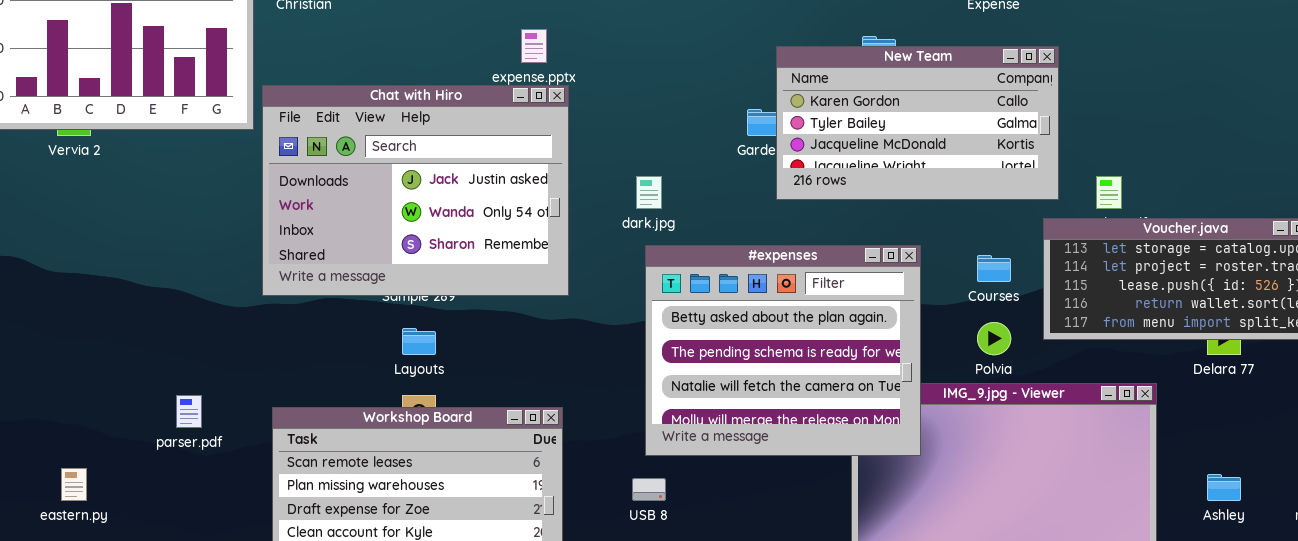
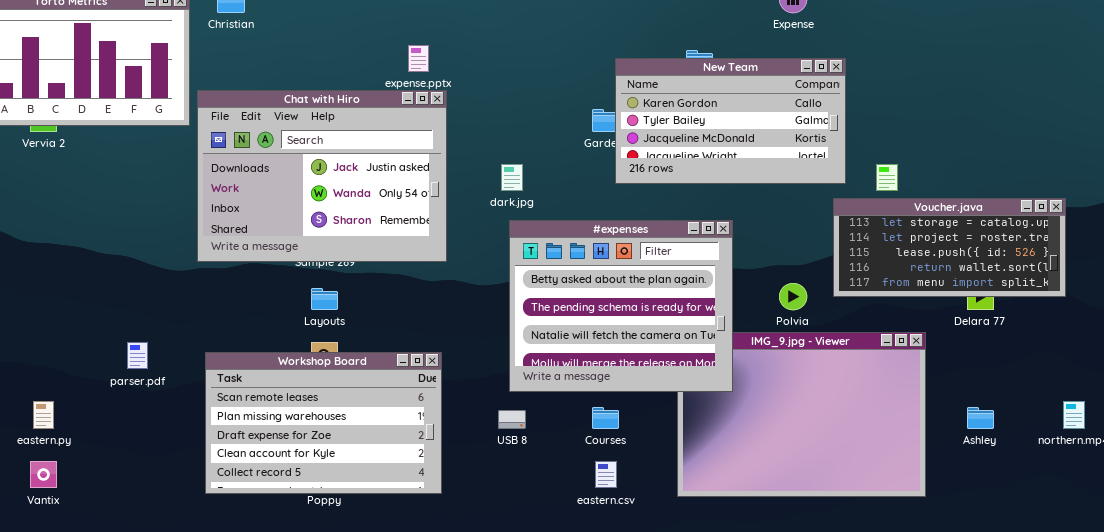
Courses: [977,255,1011,282] -> [592,407,619,429], moved

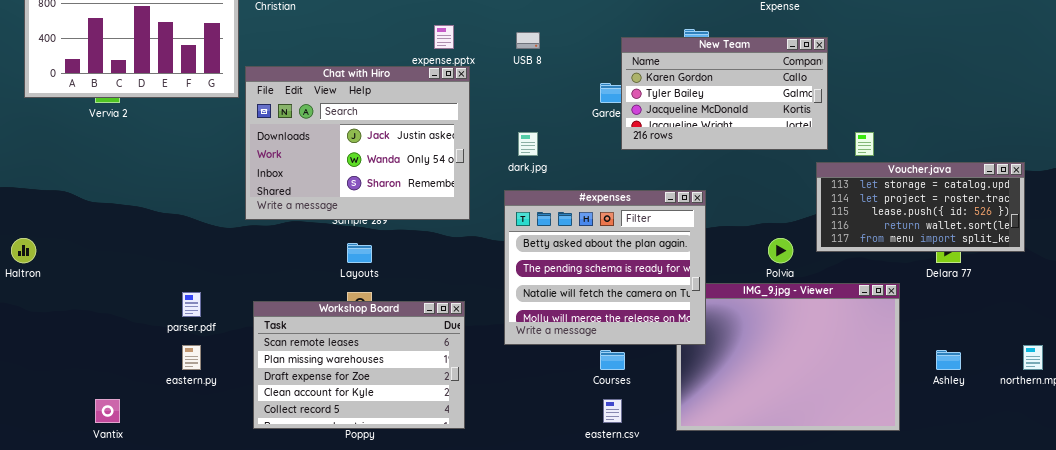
#expenses: [509,220,733,392] -> [504,190,706,345], moved
eastern.py: [33,401,54,429] -> [182,345,201,370], moved
USB 8: [498,410,526,429] -> [516,32,540,49], moved

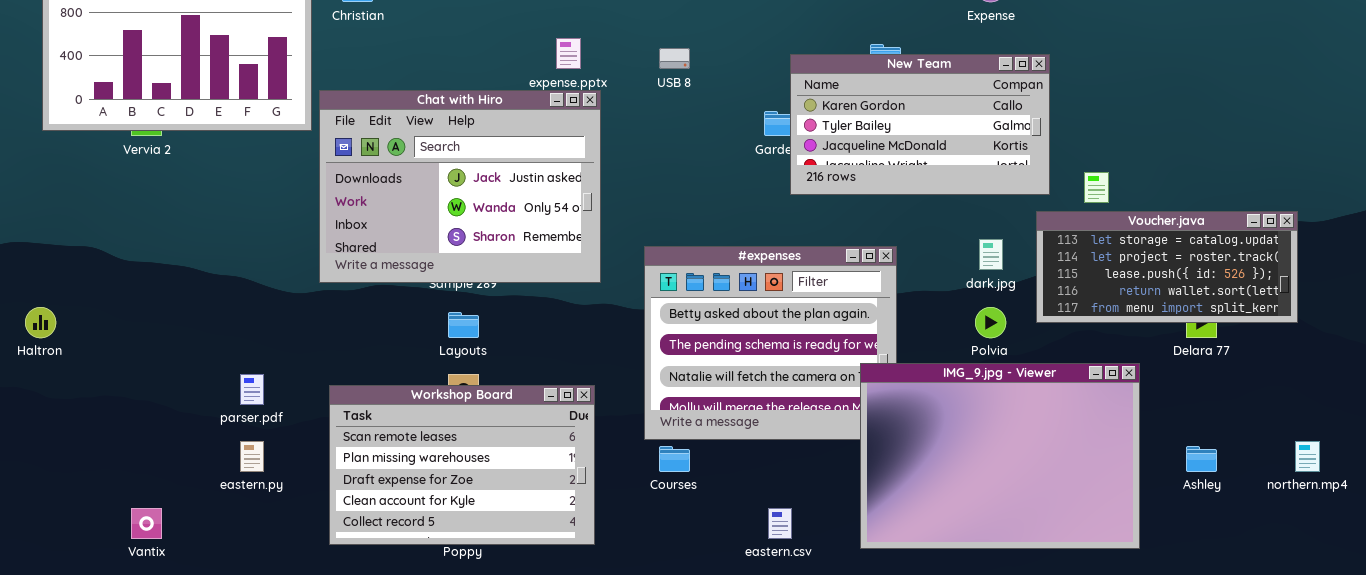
dark.jpg: [518,132,538,156] -> [979,239,1003,270], moved
IMG_9.jpg - Viewer: [676,283,900,431] -> [860,363,1140,549], raised
Courses: [600,350,625,370] -> [659,446,690,472], moved

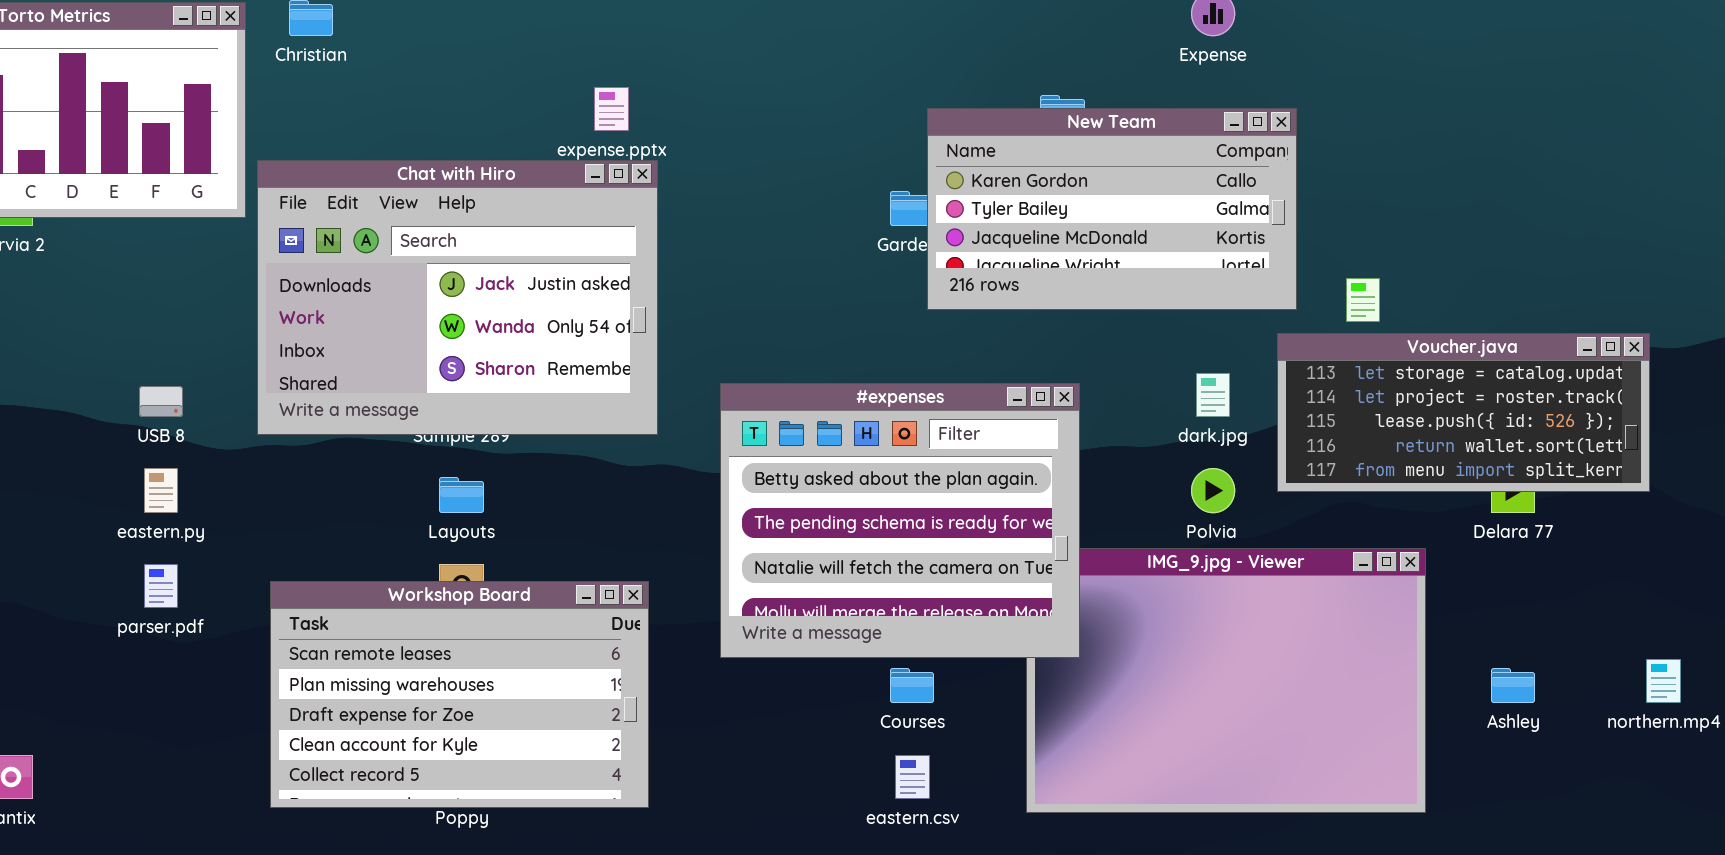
USB 8: [659,48,690,69] -> [139,386,183,417], moved
#expenses: [644,246,897,440] -> [720,383,1080,658], raised
eastern.py: [240,441,264,472] -> [144,468,178,513], moved
Courses: [659,446,690,472] -> [890,668,934,703], moved

